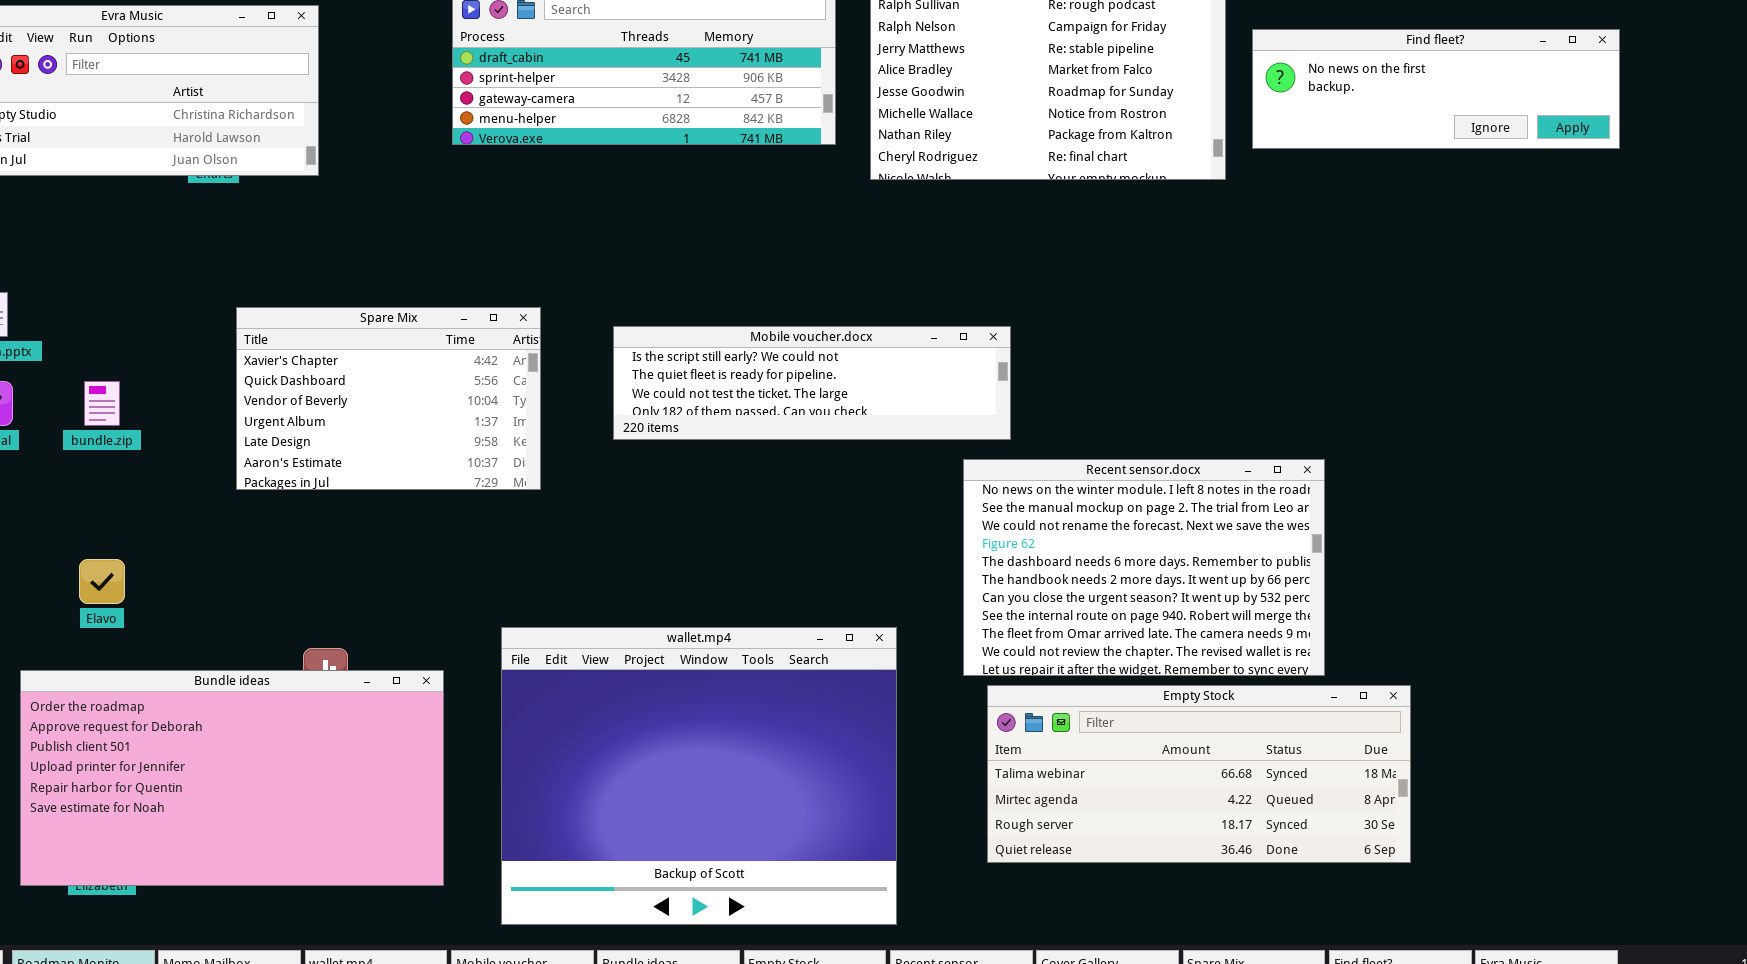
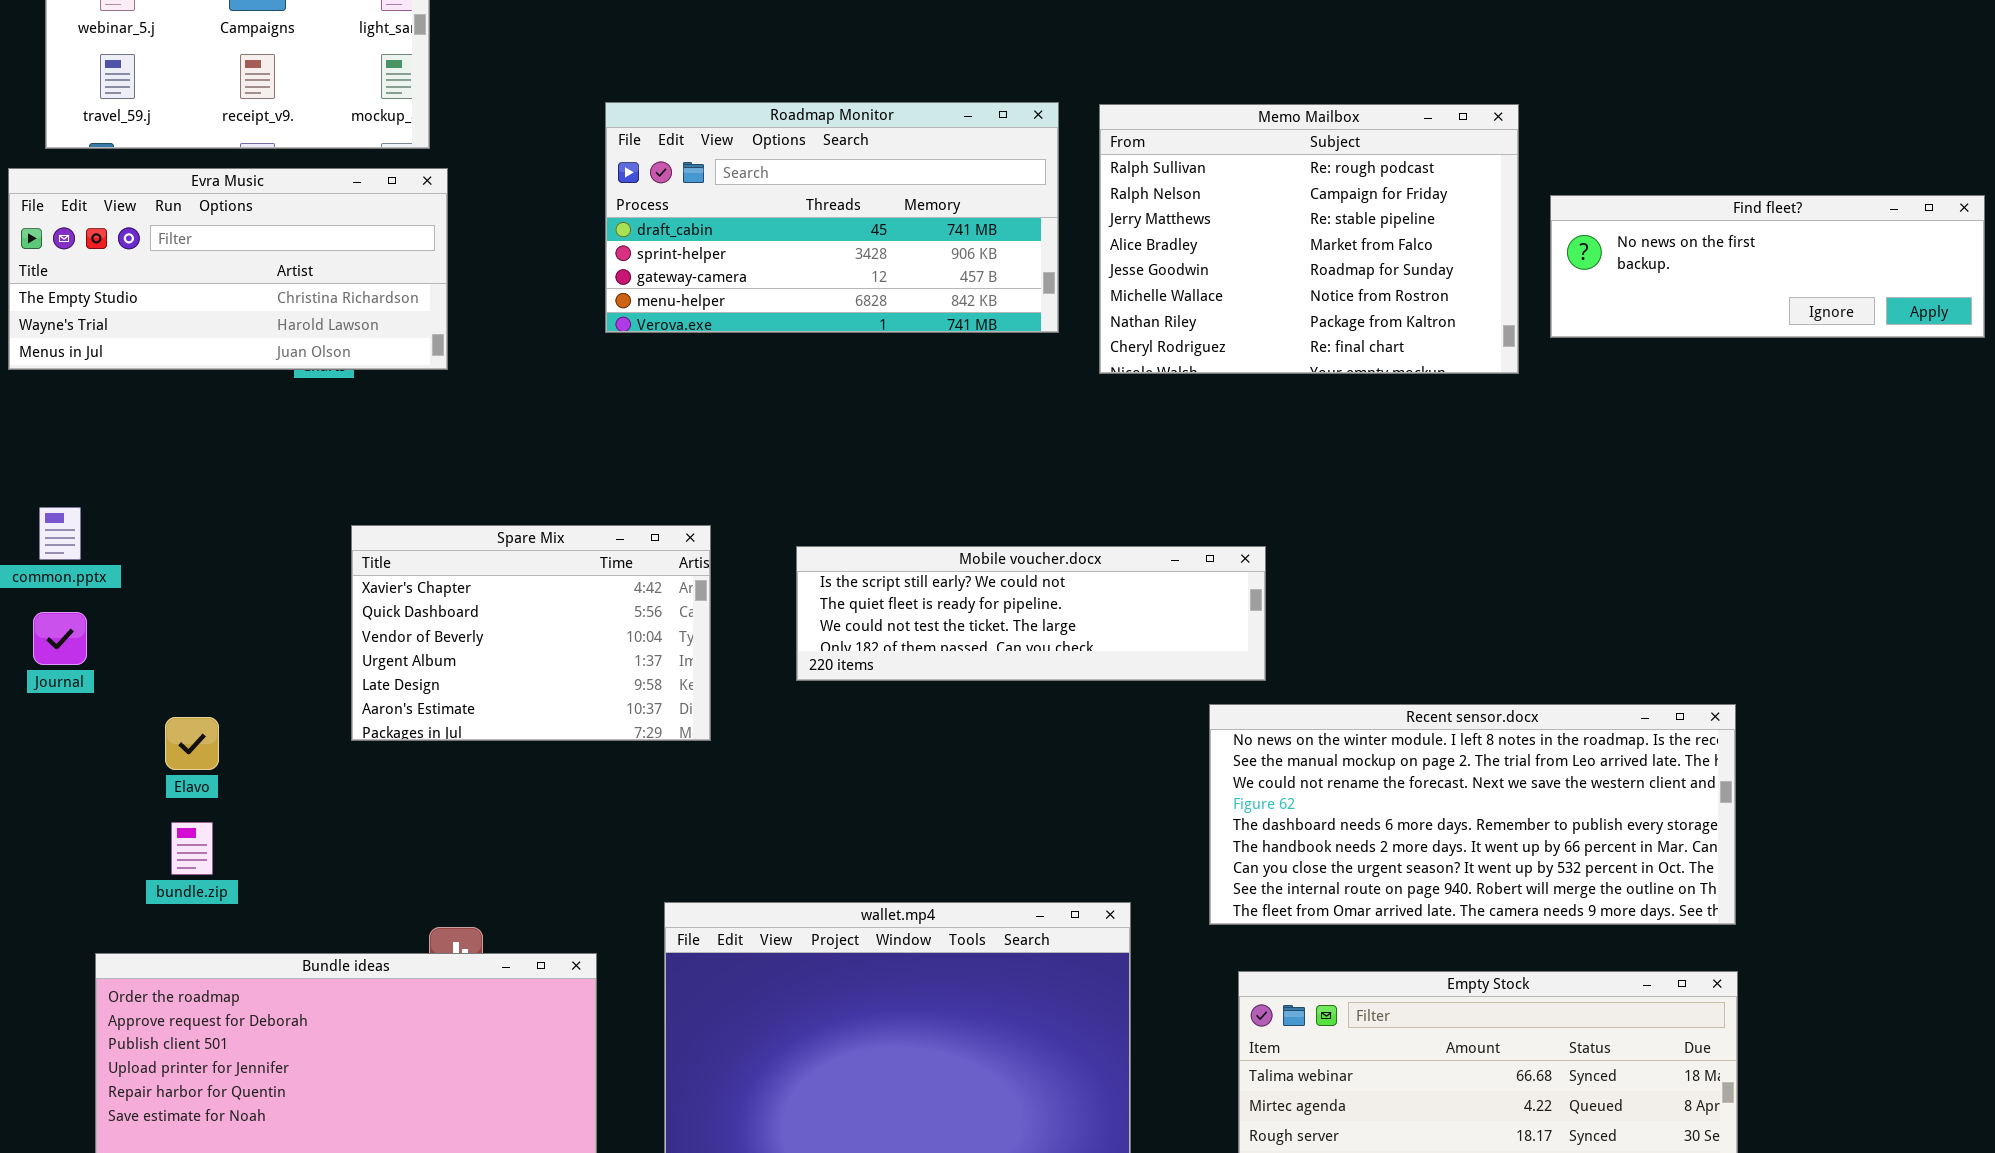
bundle.zip: [84,381,120,426] -> [171,822,213,875], moved
Recent sensor.docx: [963,459,1325,676] -> [1209,704,1736,925], resized
Elavo: [79,559,125,604] -> [165,717,219,770], moved

